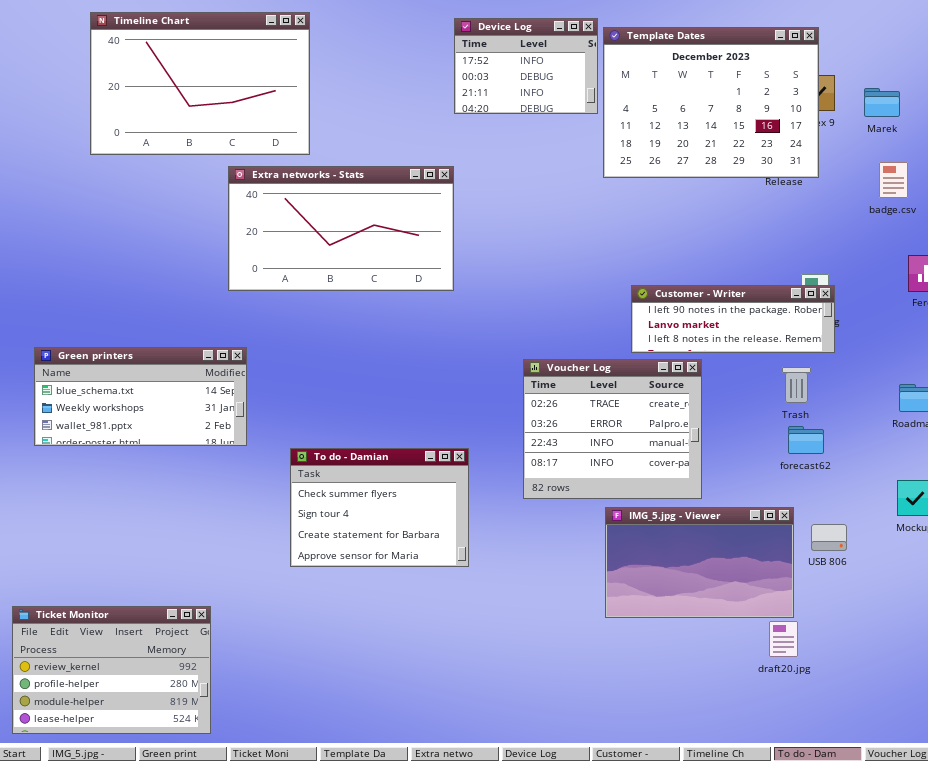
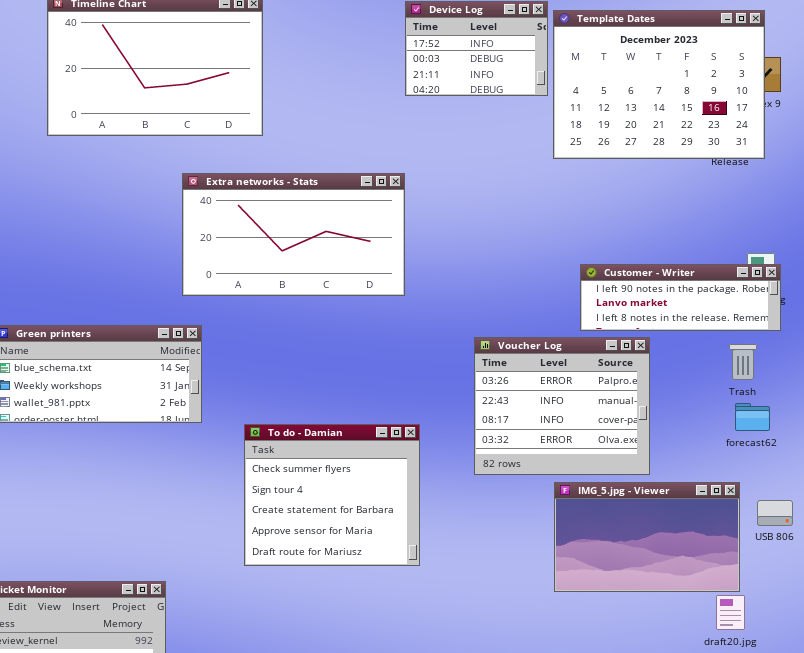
Extra networks - Stats: [228,166,454,291] -> [182,173,405,296], moved
Voucher Log: [523,359,702,499] -> [474,337,650,475], scrolled down 1 row
To do - Damian: [290,448,469,567] -> [244,424,420,566], resized

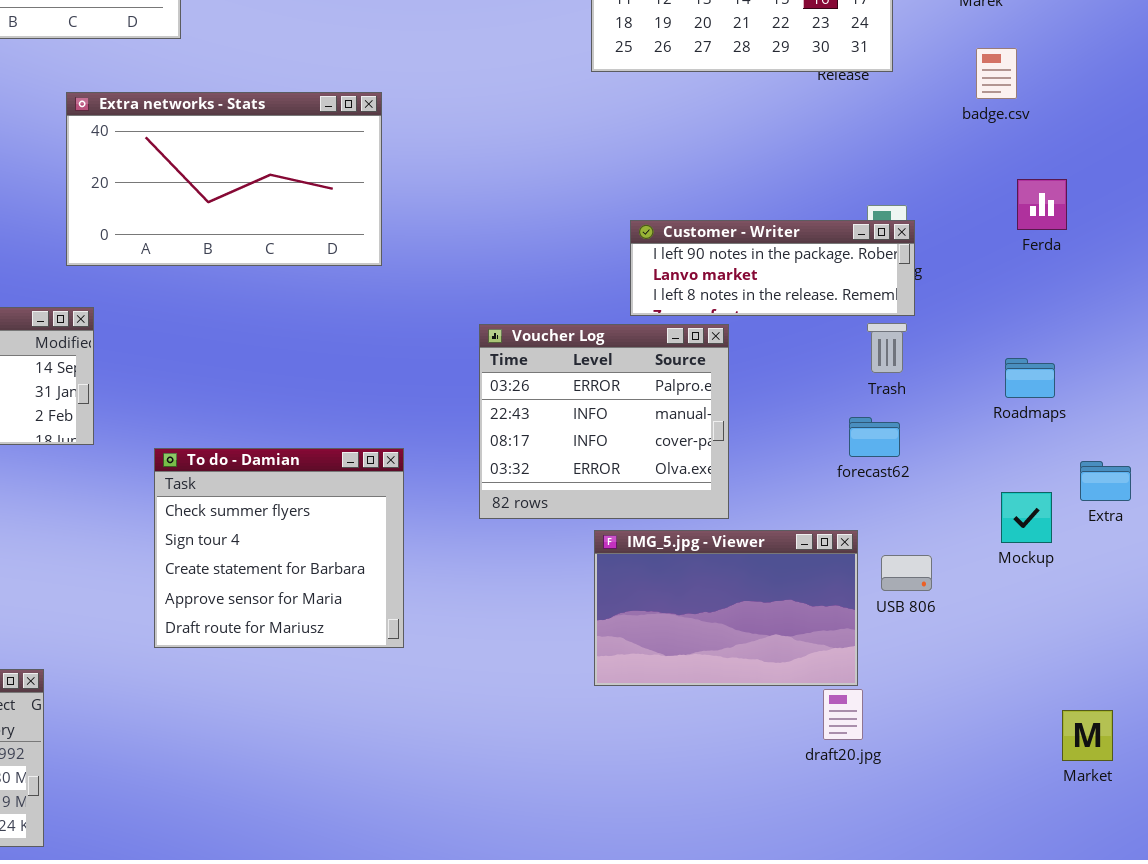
Trash: [729,344,757,380] -> [867,323,907,373], moved

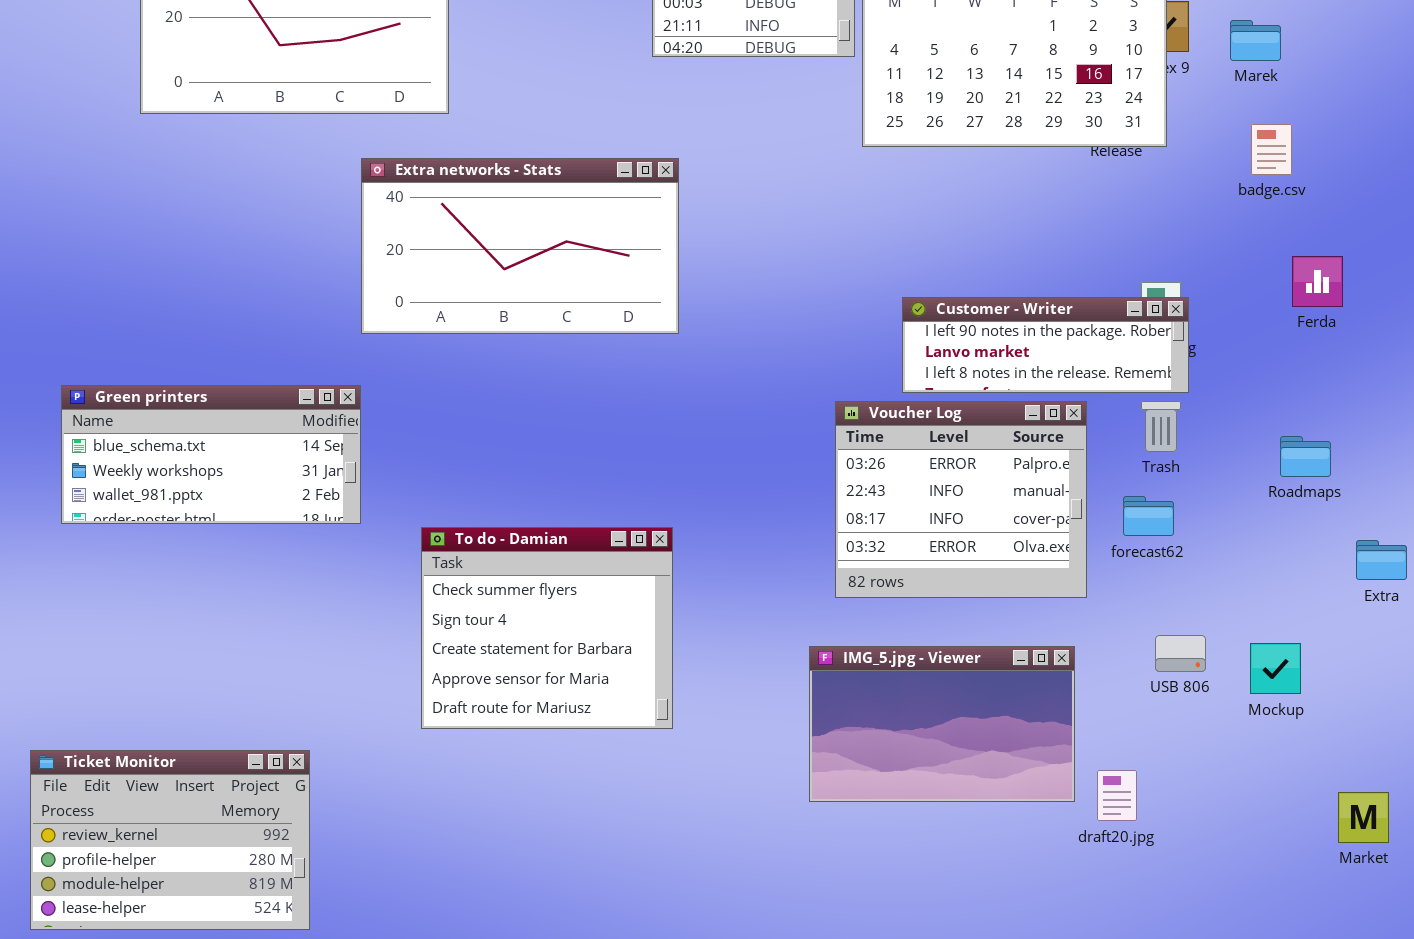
Extra networks - Stats: [66,92,382,266] -> [361,158,679,334], moved
Voucher Log: [479,324,729,519] -> [835,401,1087,598], moved
Mockup: [1001,492,1052,543] -> [1250,643,1301,694], moved
IMG_5.jpg - Viewer: [594,530,858,686] -> [809,646,1075,802], moved

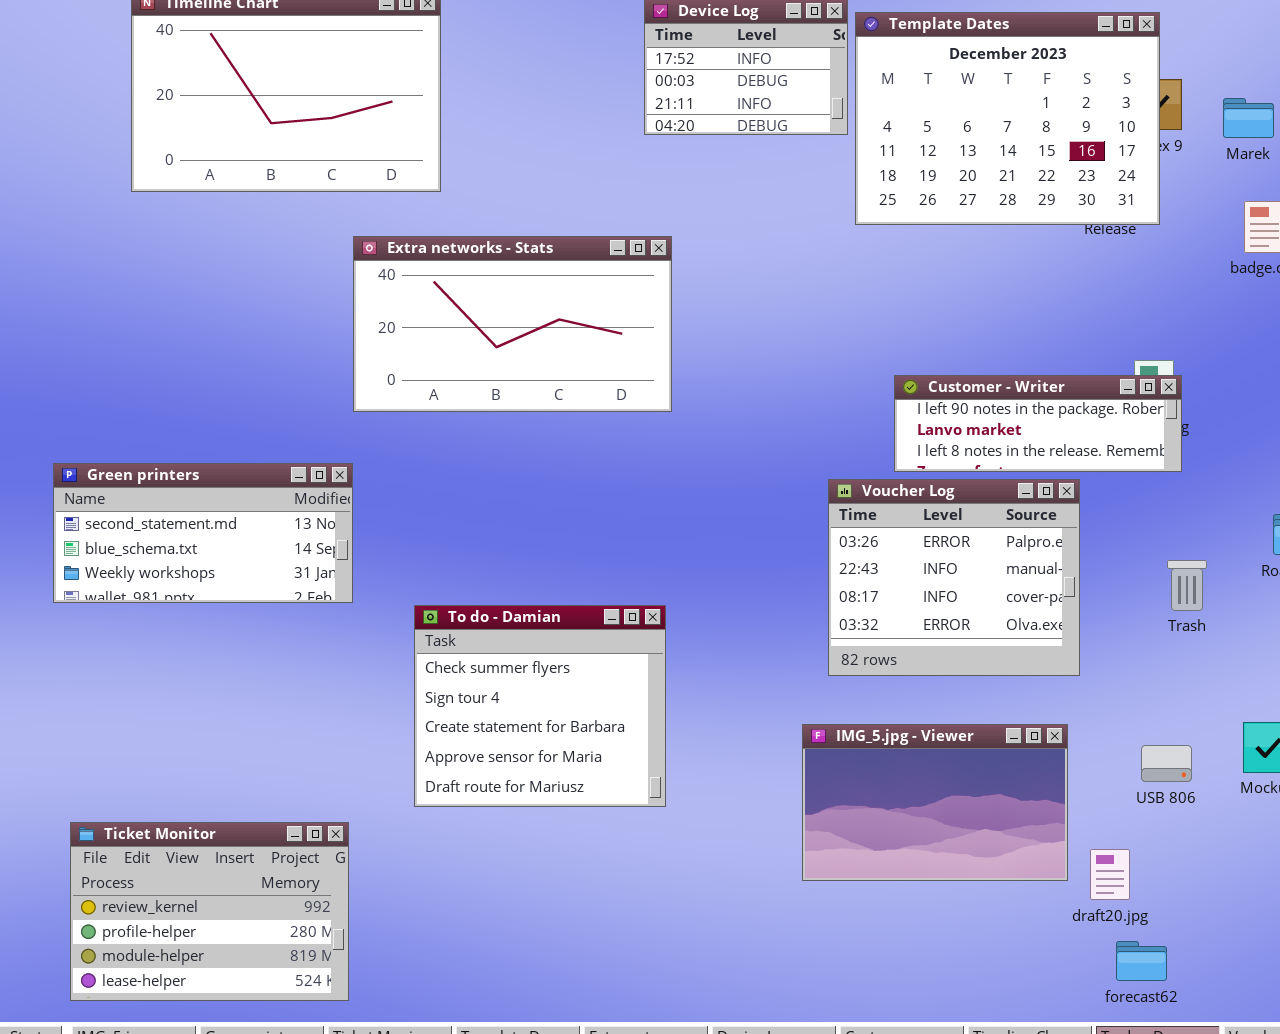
Green printers: [61,385,361,524] -> [53,463,353,603], scrolled up 1 row
Trash: [1141,401,1181,452] -> [1167,560,1207,611], moved
forecast62: [1123,496,1174,536] -> [1116,941,1167,981], moved
USB 806: [1155,635,1206,672] -> [1141,745,1192,782], moved
Ticket Monitor: [30,750,310,930] -> [70,822,349,1001], moved

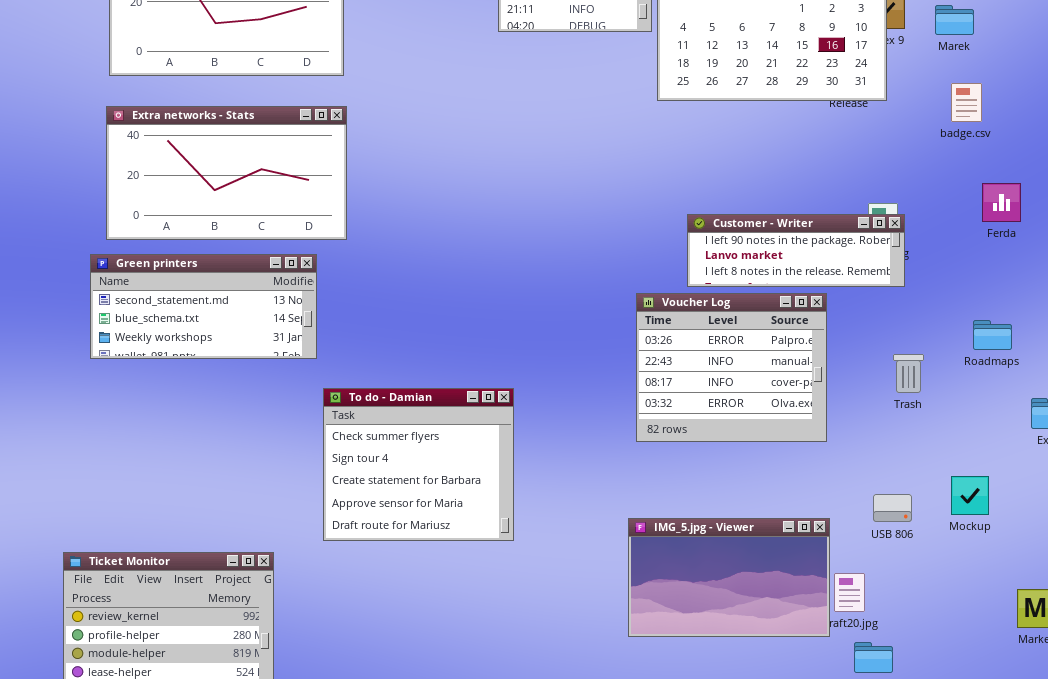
Extra networks - Stats: [353,236,672,412] -> [106,106,347,240], moved
Green printers: [53,463,353,603] -> [90,254,317,359], moved
IMG_5.jpg - Viewer: [802,724,1068,881] -> [628,518,830,637], moved

